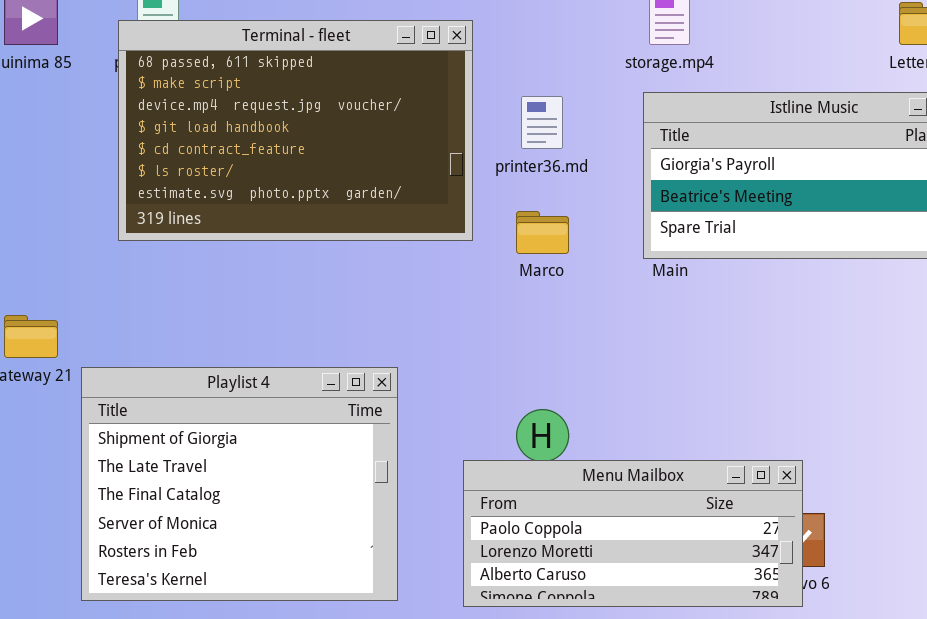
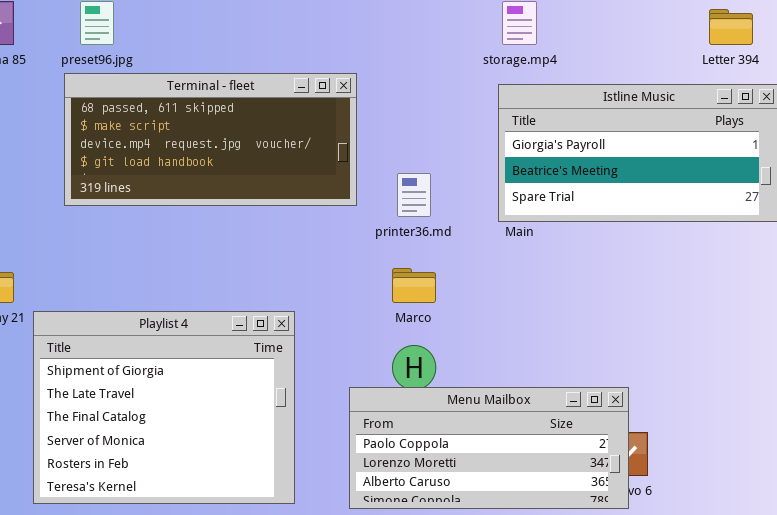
Terminal - fleet: [118,20,473,241] -> [64,73,357,206], resized
printer36.md: [521,96,563,149] -> [397,173,431,217], moved
Marco: [516,211,569,254] -> [392,268,436,303], moved

